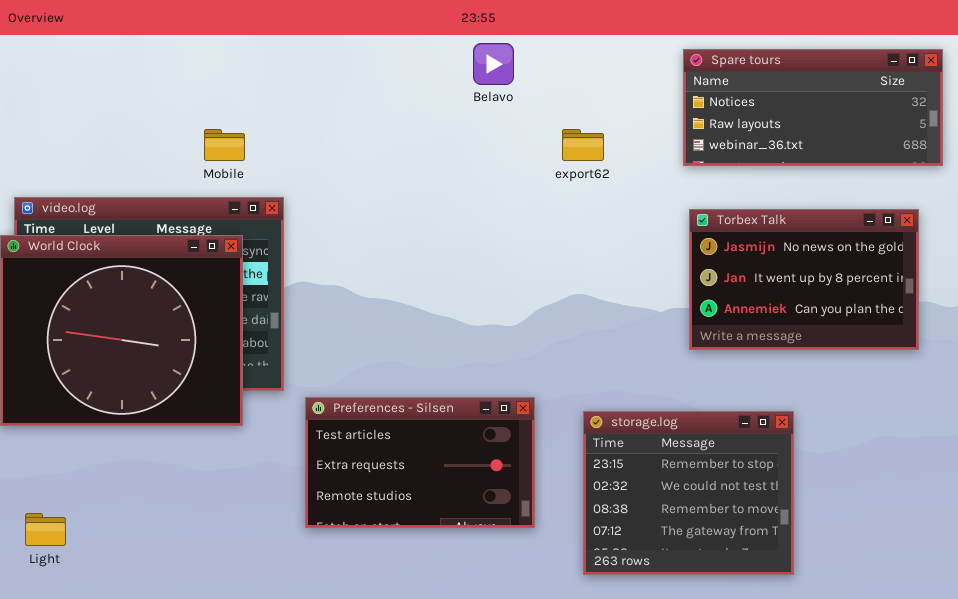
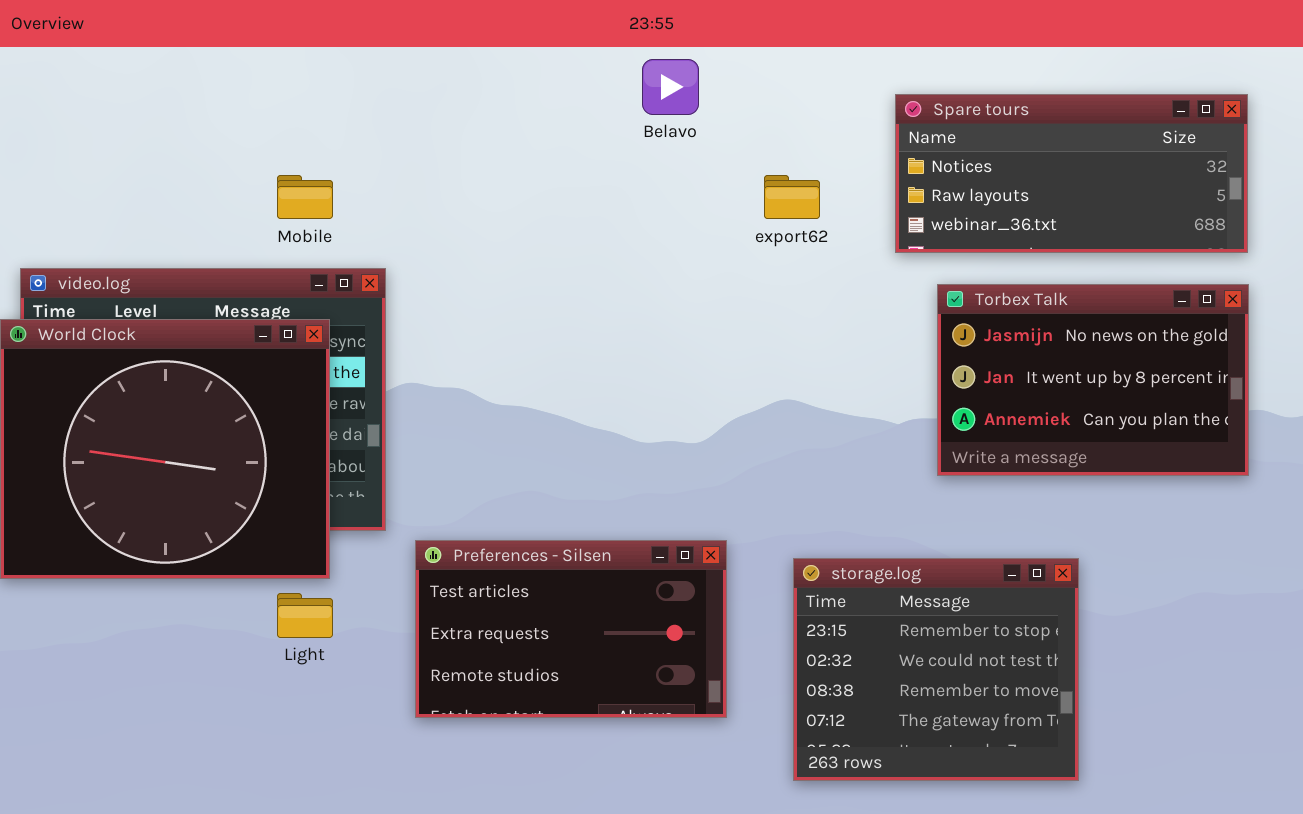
Spare tours: [683,49,943,166] -> [895,94,1248,253], moved
Light: [25,513,66,546] -> [277,593,333,638], moved

